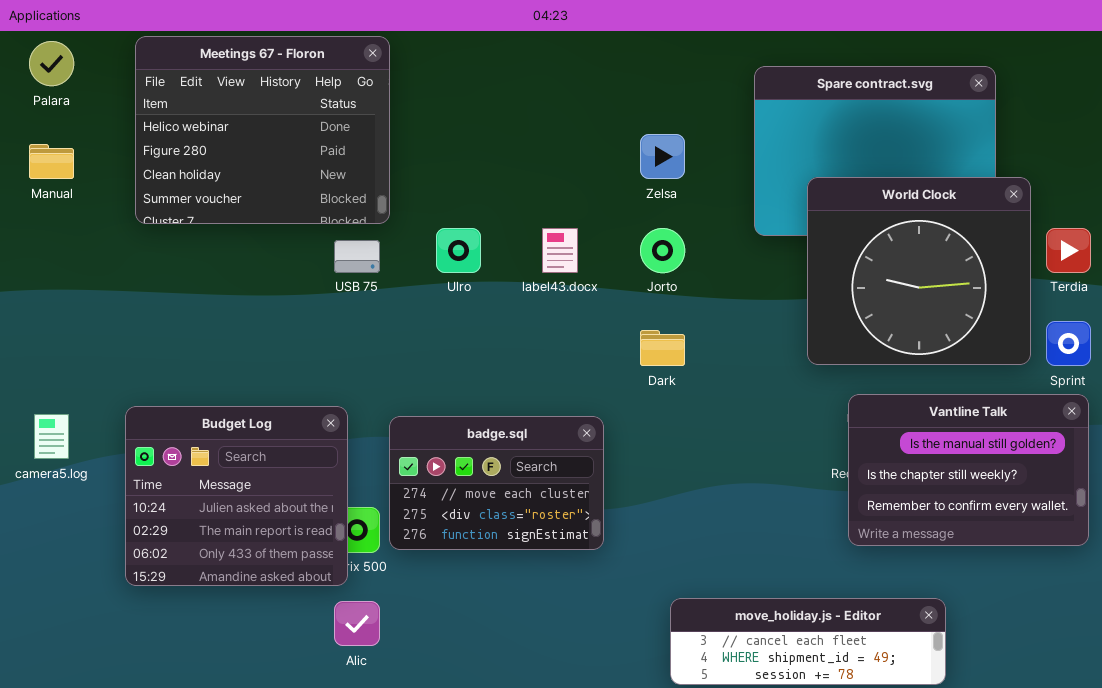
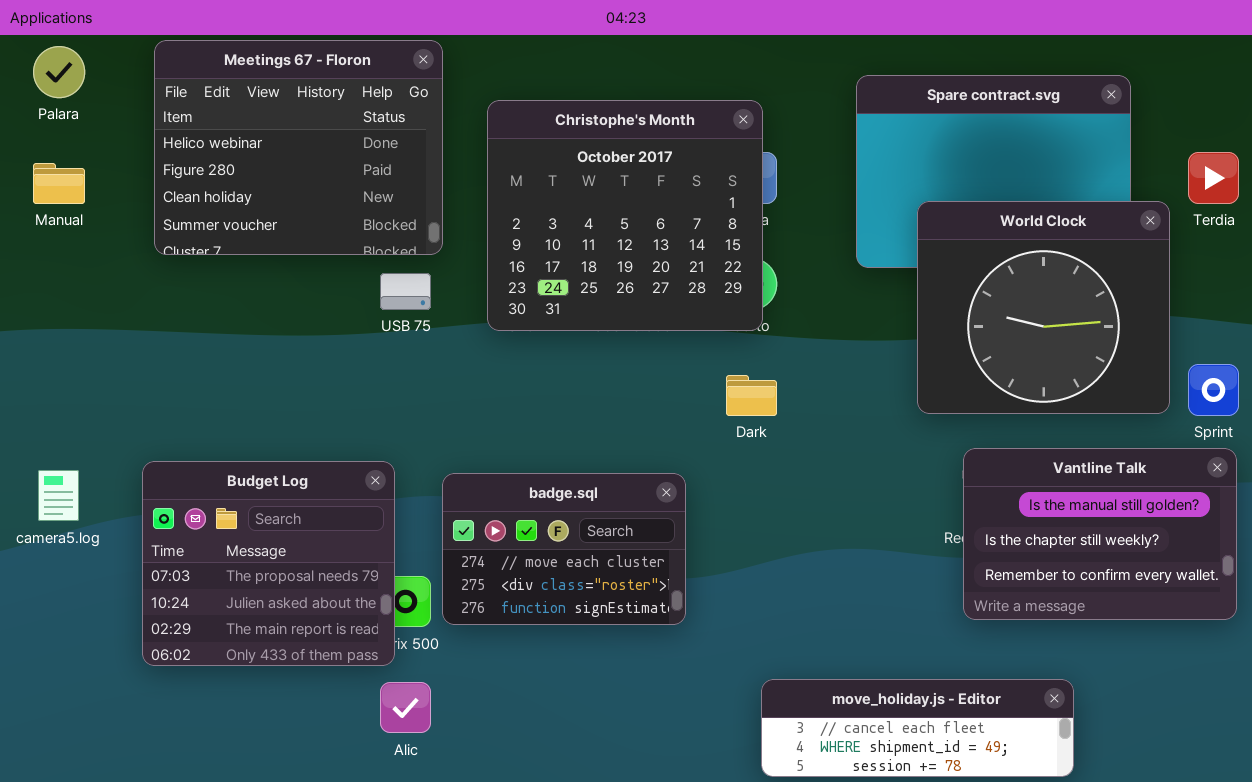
Christophe's Month: none -> [487,100,763,331], opened
Terdia: [1046,228,1091,273] -> [1188,152,1239,204], moved
Budget Log: [125,406,348,586] -> [142,461,395,666], scrolled up 1 row

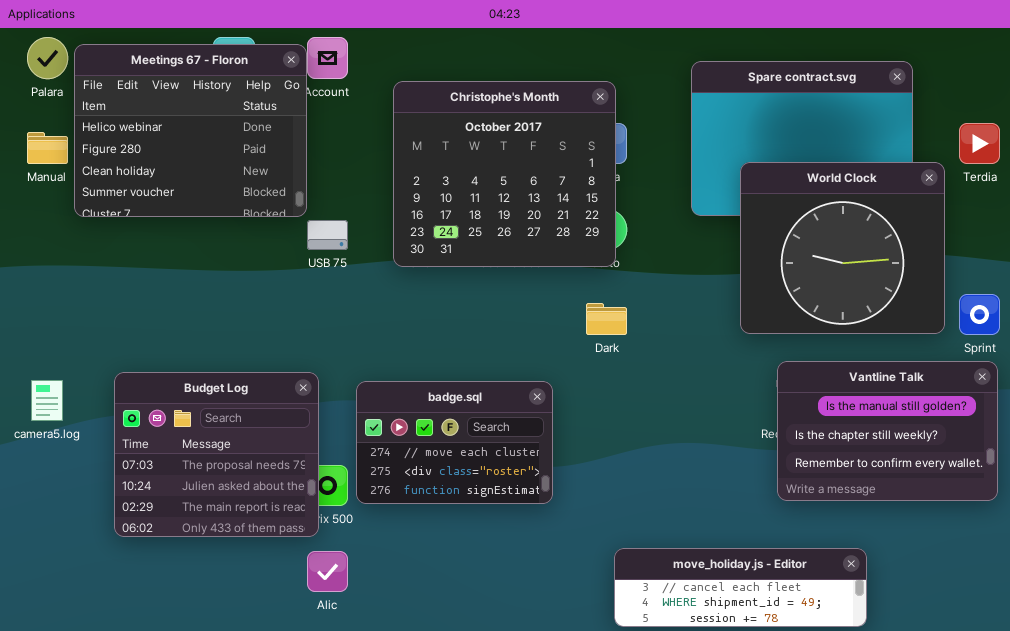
Meetings 67 - Floron: [154,40,443,255] -> [74,44,307,217], moved

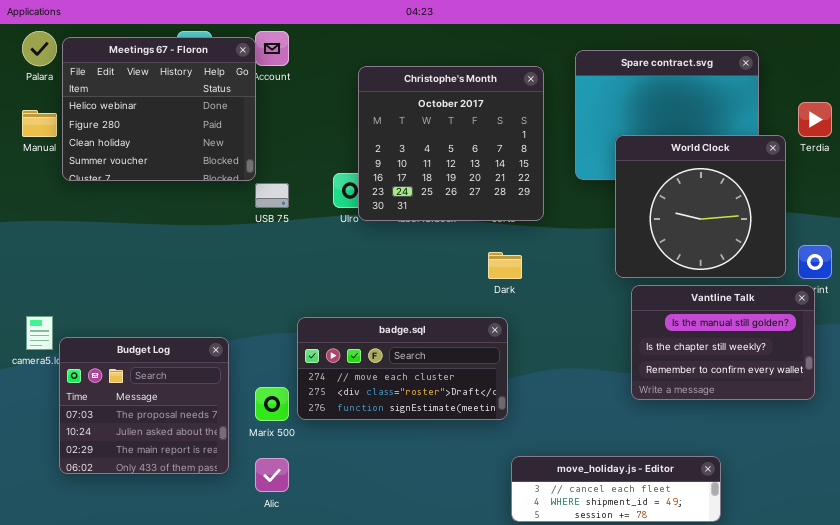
Christophe's Month: [393,81,616,267] -> [358,66,544,221], moved
Vantline Talk: [777,361,998,501] -> [631,285,815,400], moved
Budget Log: [114,372,319,537] -> [59,337,229,474], moved
badge.sql: [356,381,553,504] -> [297,317,508,420], resized

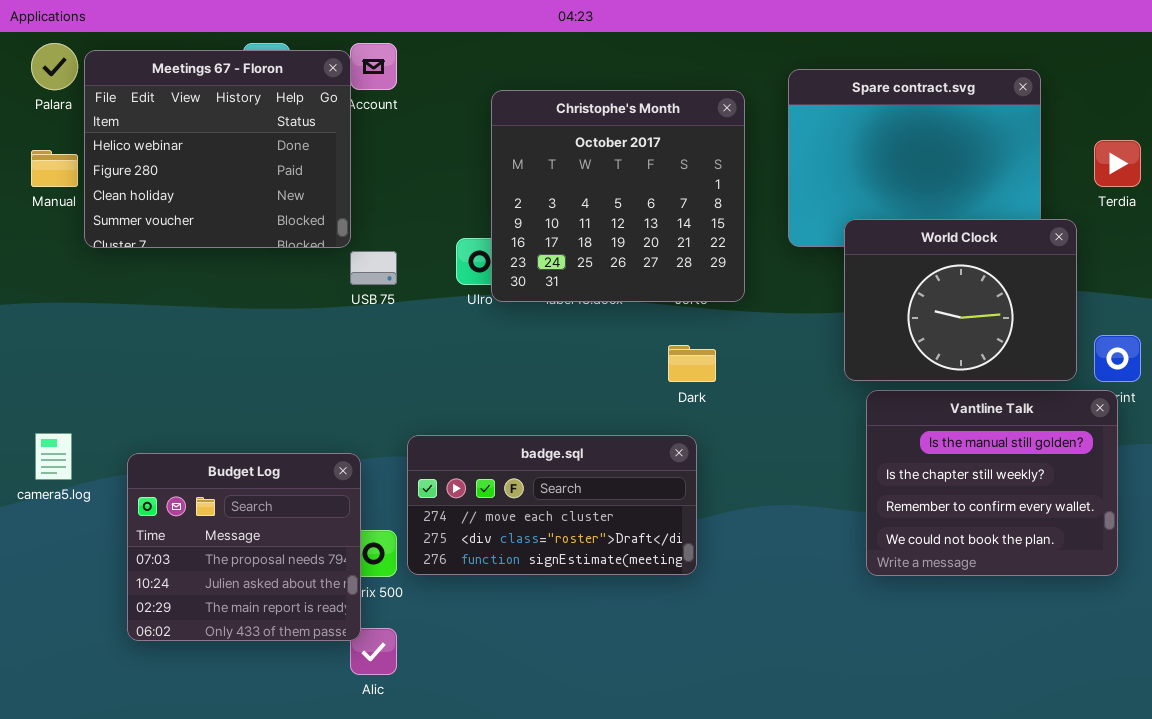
World Clock: [615,135,786,278] -> [844,219,1077,381], resized
Vantline Talk: [631,285,815,400] -> [866,390,1118,576], resized
Budget Log: [59,337,229,474] -> [127,453,361,641], moved
move_holiday.js - Editor: [511,456,721,522] -> none, closed

